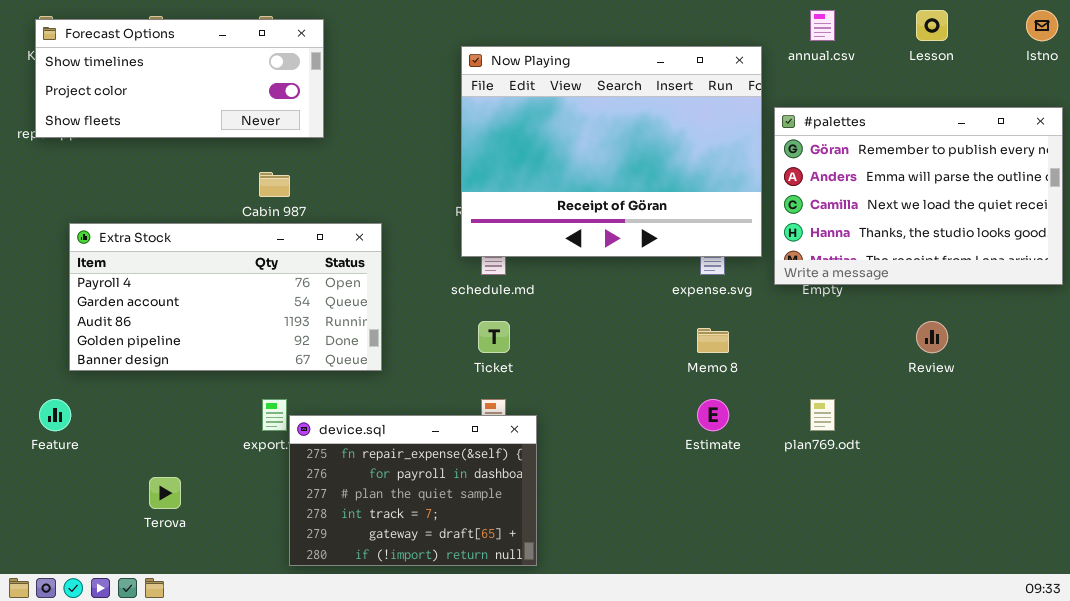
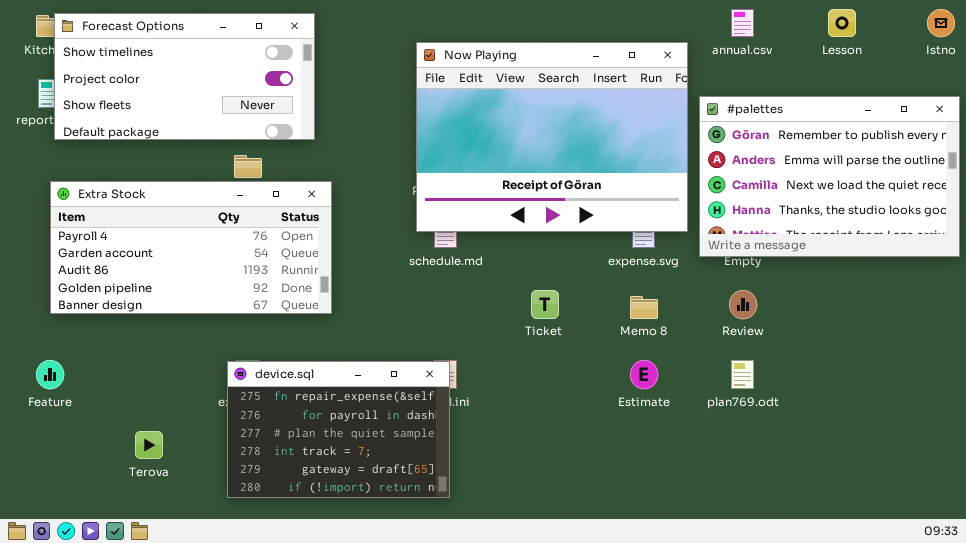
Forecast Options: [35,19,324,138] -> [54,13,315,140], moved, resized
Extra Stock: [69,223,382,371] -> [50,181,332,314], moved
Ticket: [478,321,510,353] -> [531,290,559,319], moved
Review: [916,321,948,353] -> [729,290,757,319], moved
device.sql: [289,415,537,566] -> [227,361,450,498], moved

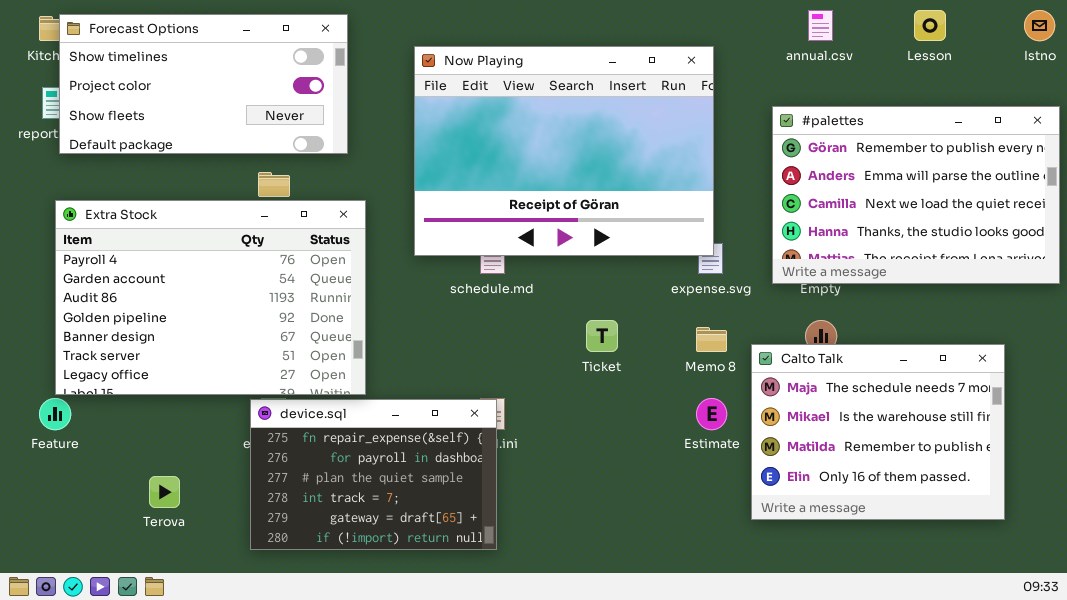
Now Playing: [416,42,688,232] -> [414,46,714,256], moved
Extra Stock: [50,181,332,314] -> [55,200,366,395], resized
Calto Talk: none -> [751,344,1005,520], opened

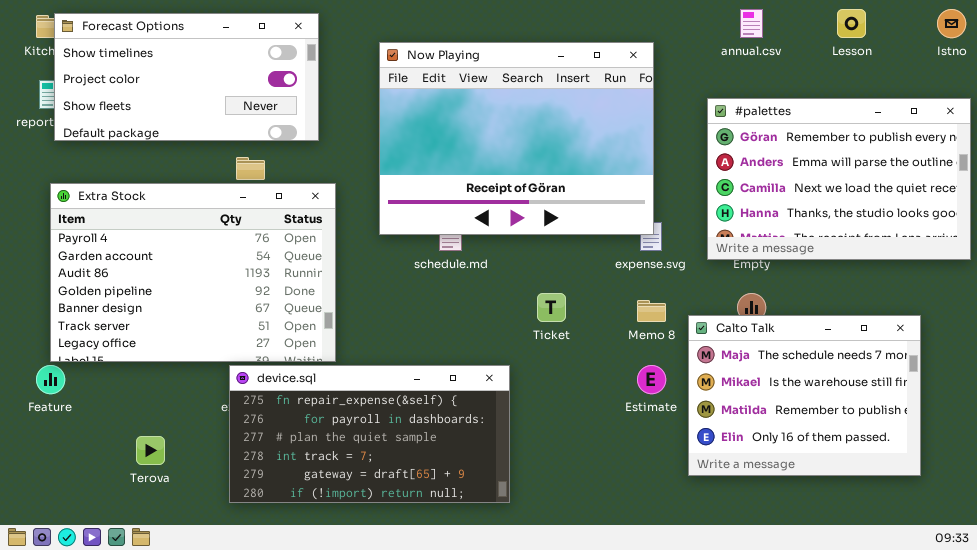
device.sql: [250,399,497,550] -> [229,365,510,503], resized

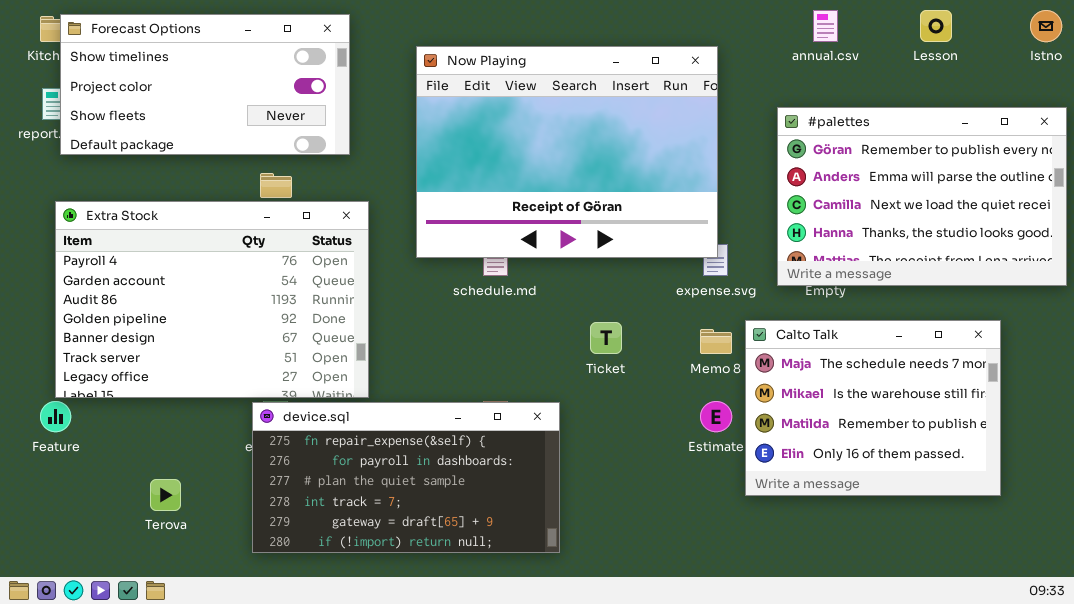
Calto Talk: [688,315,921,476] -> [745,320,1001,496], moved

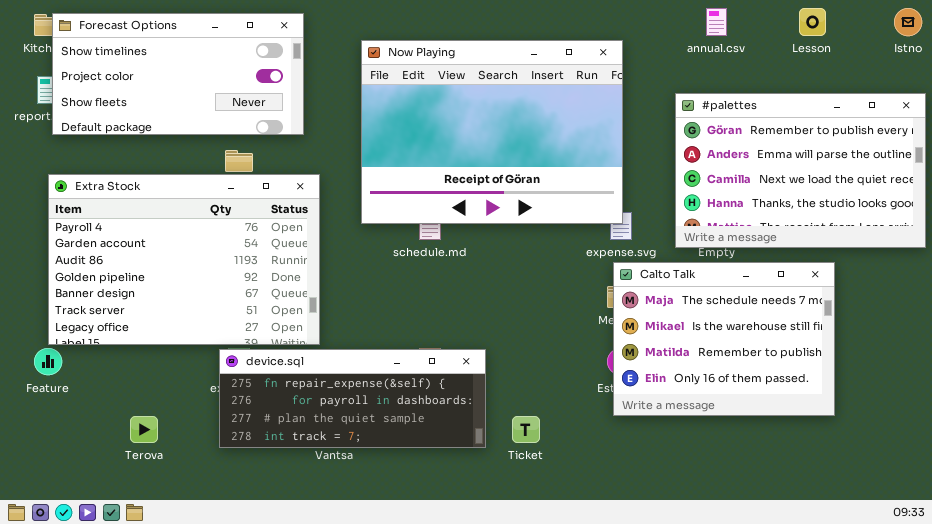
Calto Talk: [745,320,1001,496] -> [613,262,835,416], moved
Ticket: [590,322,622,354] -> [512,416,540,443], moved
device.sql: [252,402,560,553] -> [219,349,486,448], resized

